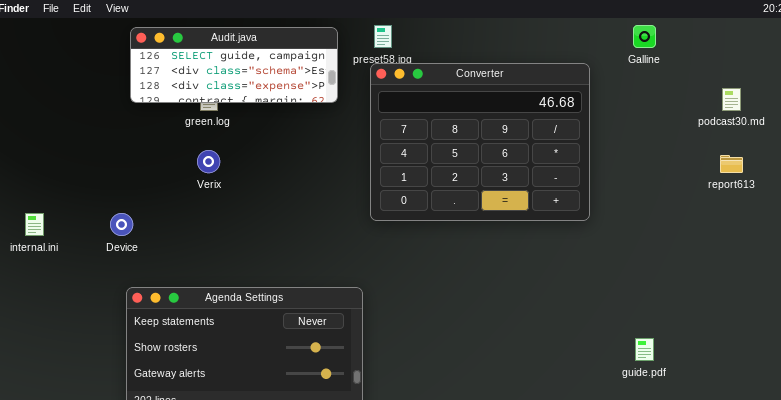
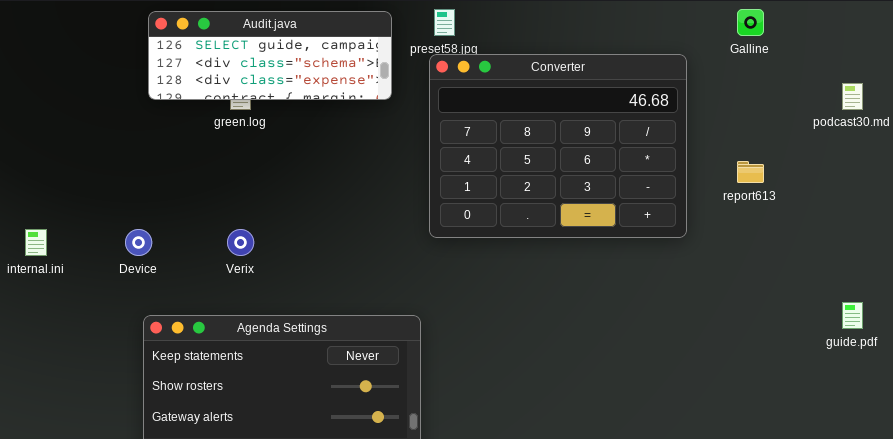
Verix: [197,150,220,173] -> [227,229,254,256], moved
report613: [720,155,743,173] -> [737,161,764,183], moved
guide.pdf: [635,338,654,361] -> [842,302,863,329], moved

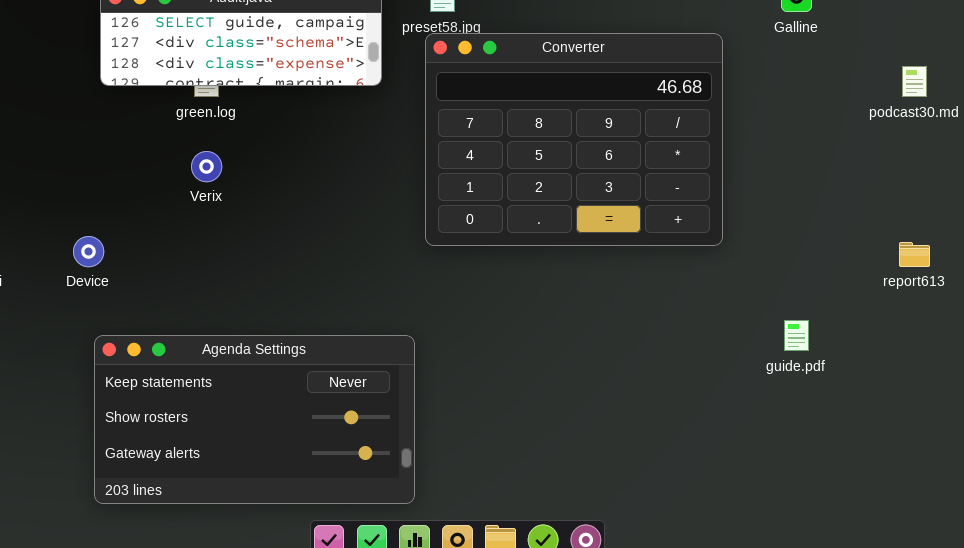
report613: [737,161,764,183] -> [899,242,930,267], moved
Verix: [227,229,254,256] -> [191,151,222,182], moved
guide.pdf: [842,302,863,329] -> [784,320,809,351], moved

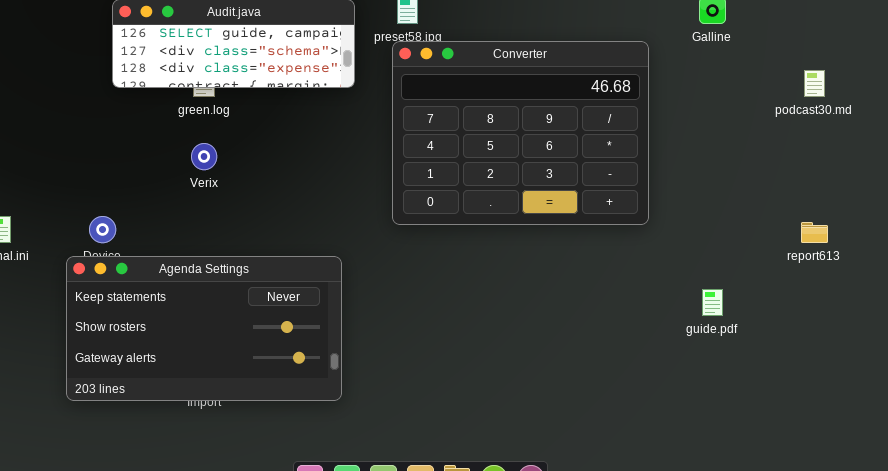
Agenda Settings: [94,335,415,504] -> [66,256,342,401], moved

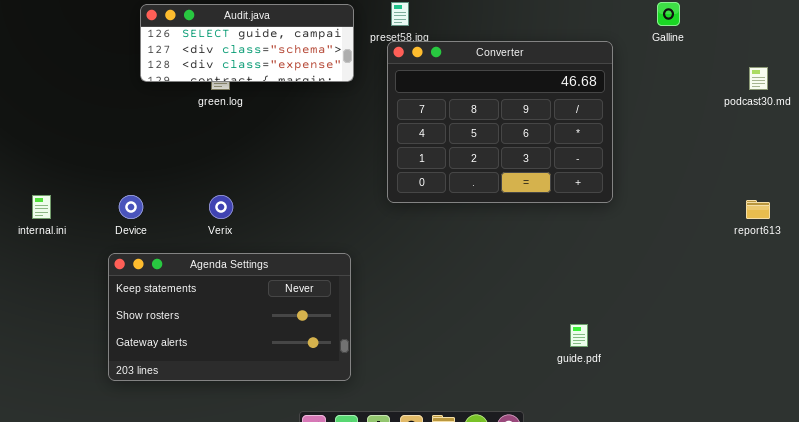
Verix: [191,143,217,170] -> [209,195,233,219], moved
Agenda Settings: [66,256,342,401] -> [108,253,351,381], moved
guide.pdf: [702,289,723,316] -> [570,324,588,347], moved

